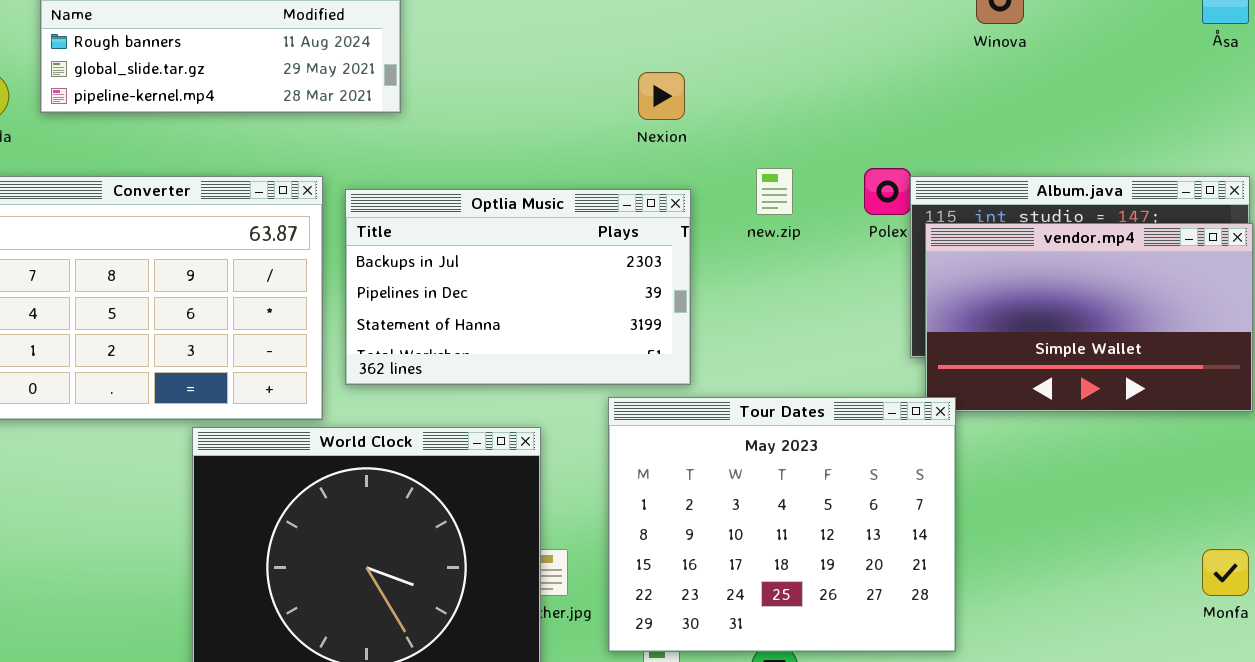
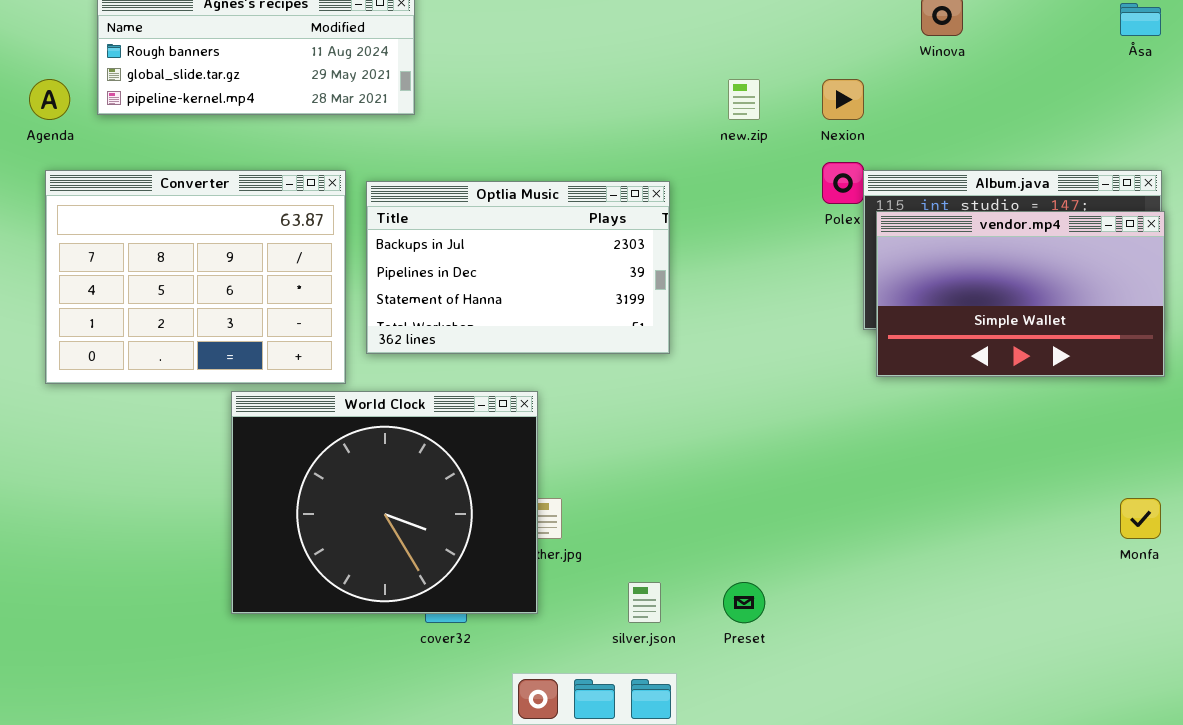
Nexion: [638,72,685,120] -> [822,79,864,120], moved
new.zip: [756,168,793,215] -> [728,79,760,120], moved
Tour Dates: [608,397,956,652] -> none, closed

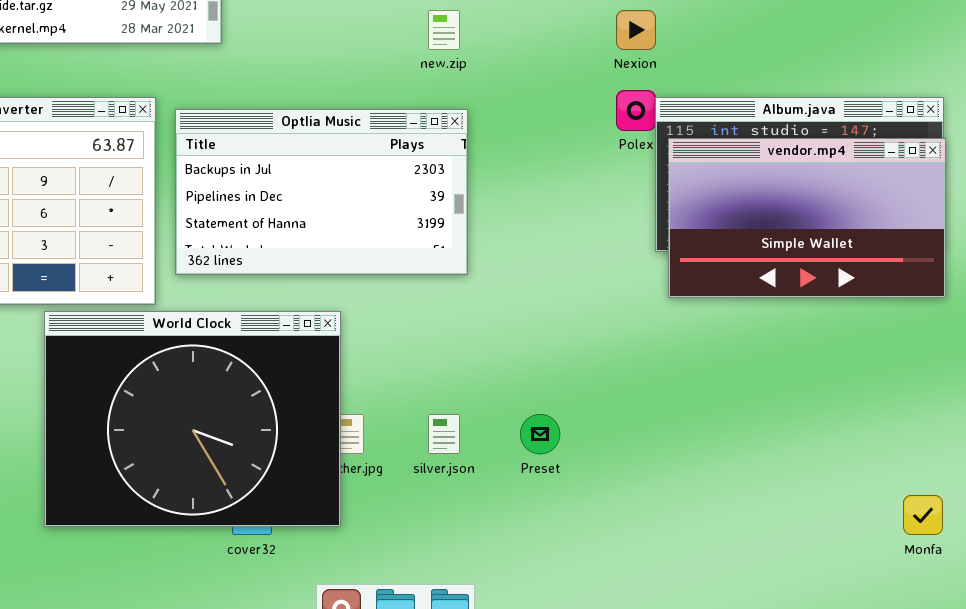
new.zip: [728,79,760,120] -> [428,10,460,50], moved
Monfa: [1120,498,1161,539] -> [903,495,943,535], moved
silver.json: [628,582,661,623] -> [428,414,460,454], moved
Preset: [723,582,765,623] -> [520,414,560,454], moved

